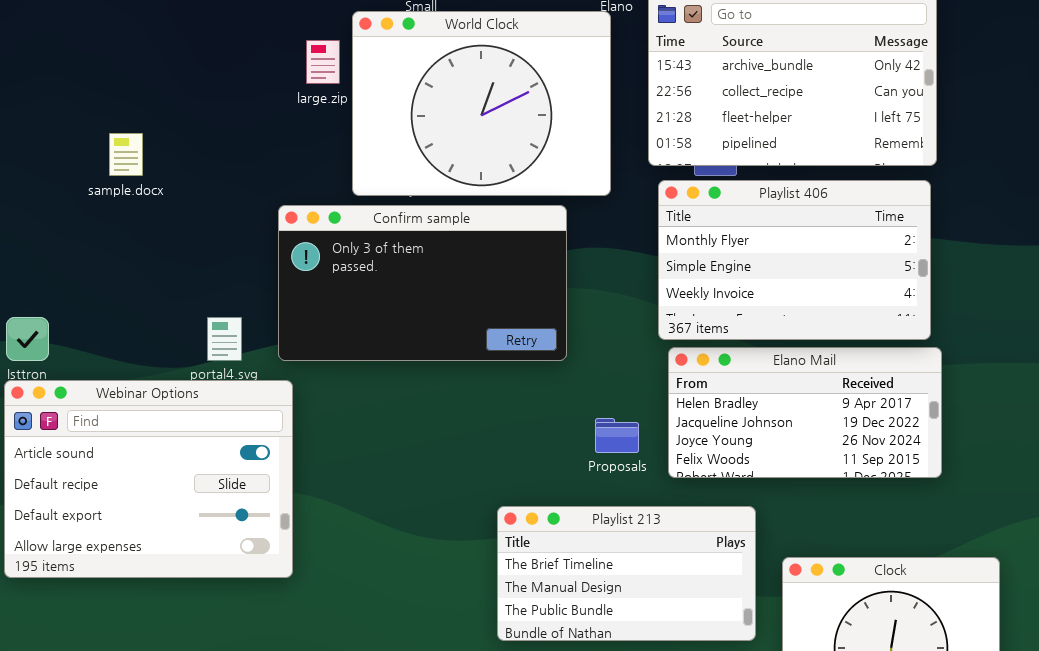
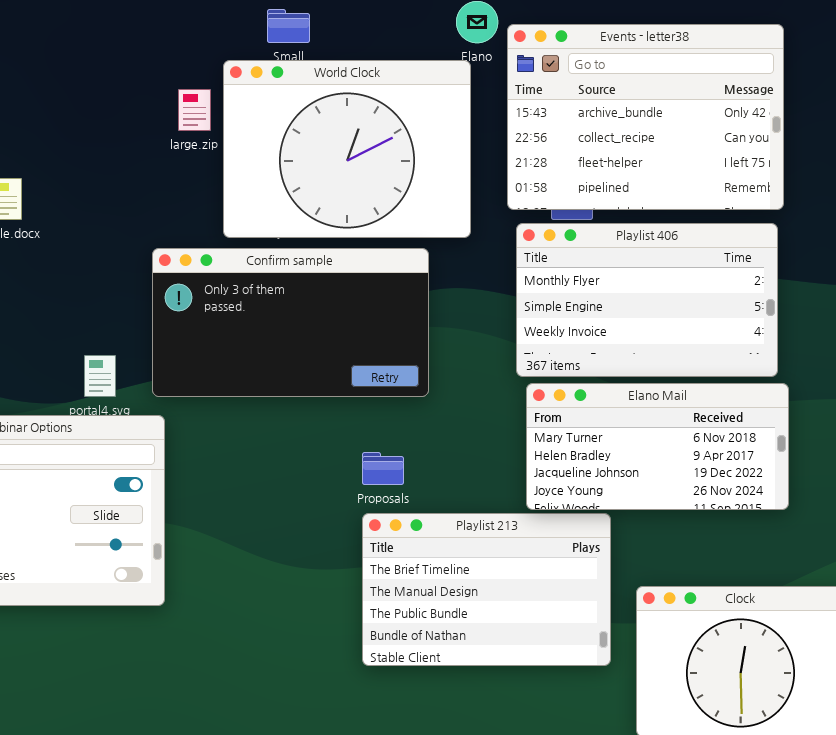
Elano Mail: [668,347,942,478] -> [526,383,789,510], scrolled up 1 row
Proposals: [595,418,639,453] -> [362,452,404,485], moved
Playlist 213: [497,506,756,641] -> [362,513,611,666], resized

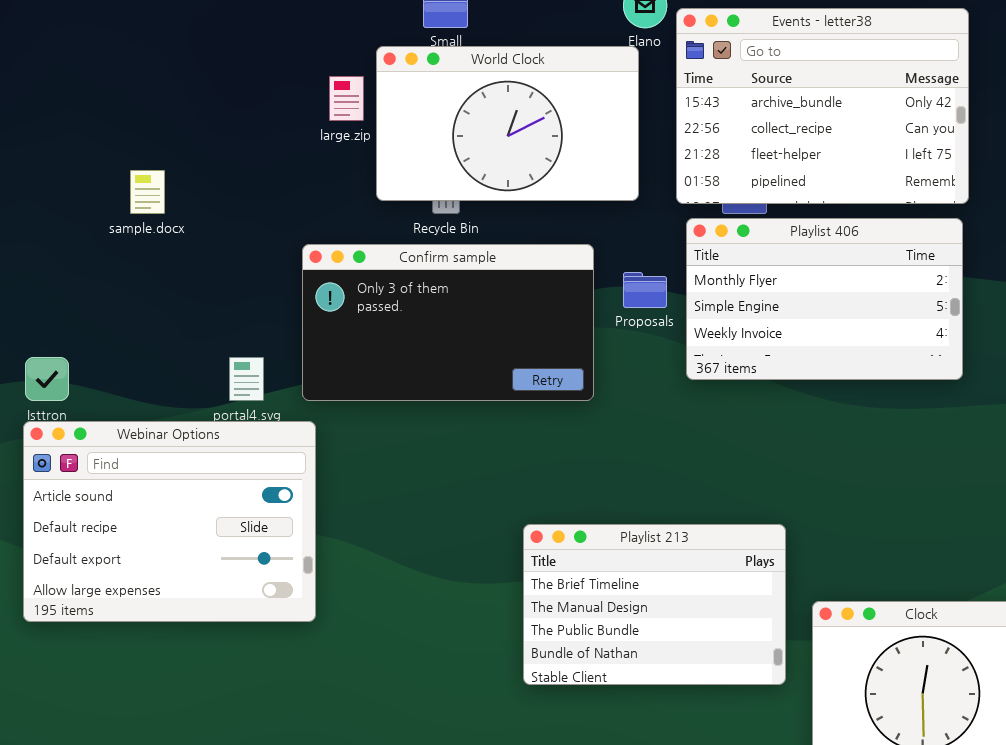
World Clock: [223,60,471,238] -> [376,46,639,201], resized
Elano Mail: [526,383,789,510] -> none, closed
Proposals: [362,452,404,485] -> [623,272,667,308], moved

